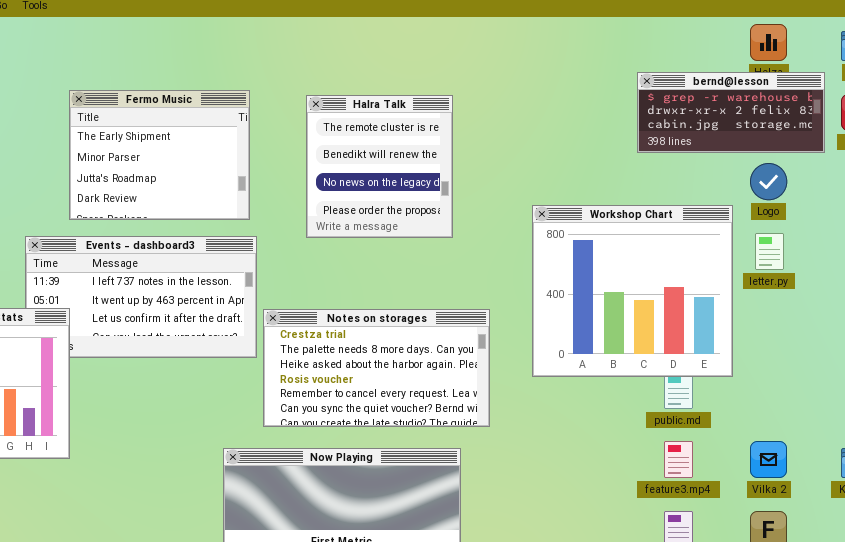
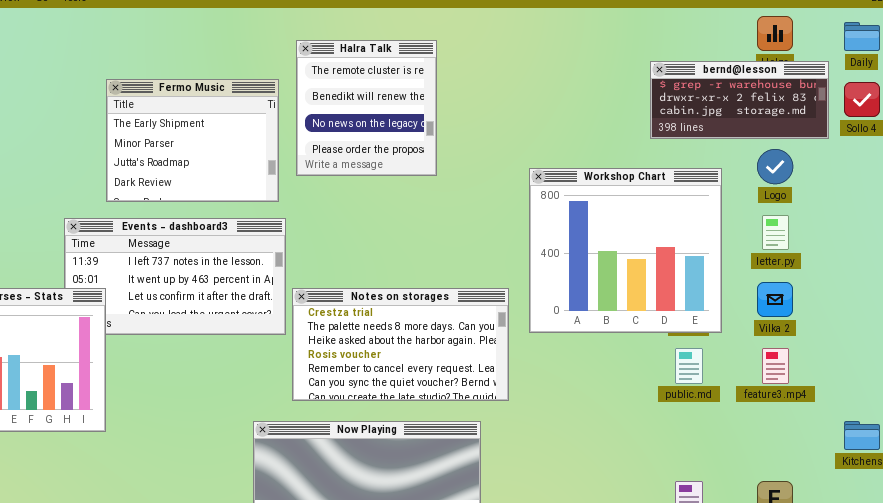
Halra Talk: [306,95,453,238] -> [296,40,437,176], moved
Workshop Chart: [532,205,733,377] -> [529,168,722,333], moved
feature3.mp4: [664,441,693,478] -> [762,348,789,384], moved
Vilka 2: [750,441,787,478] -> [757,282,793,317], moved

